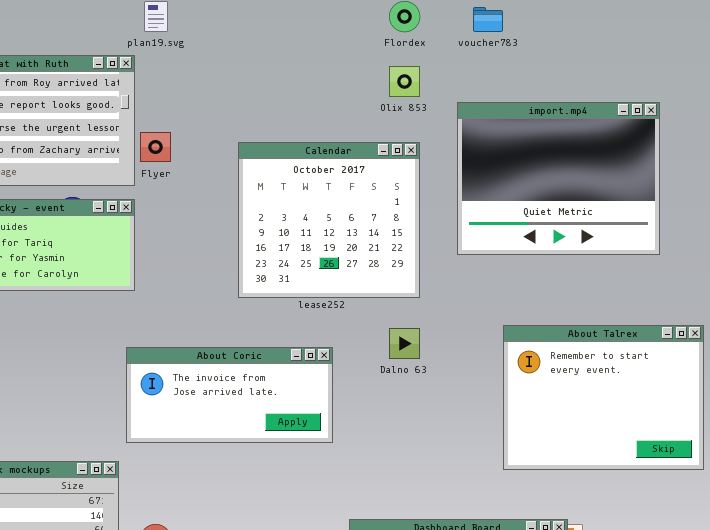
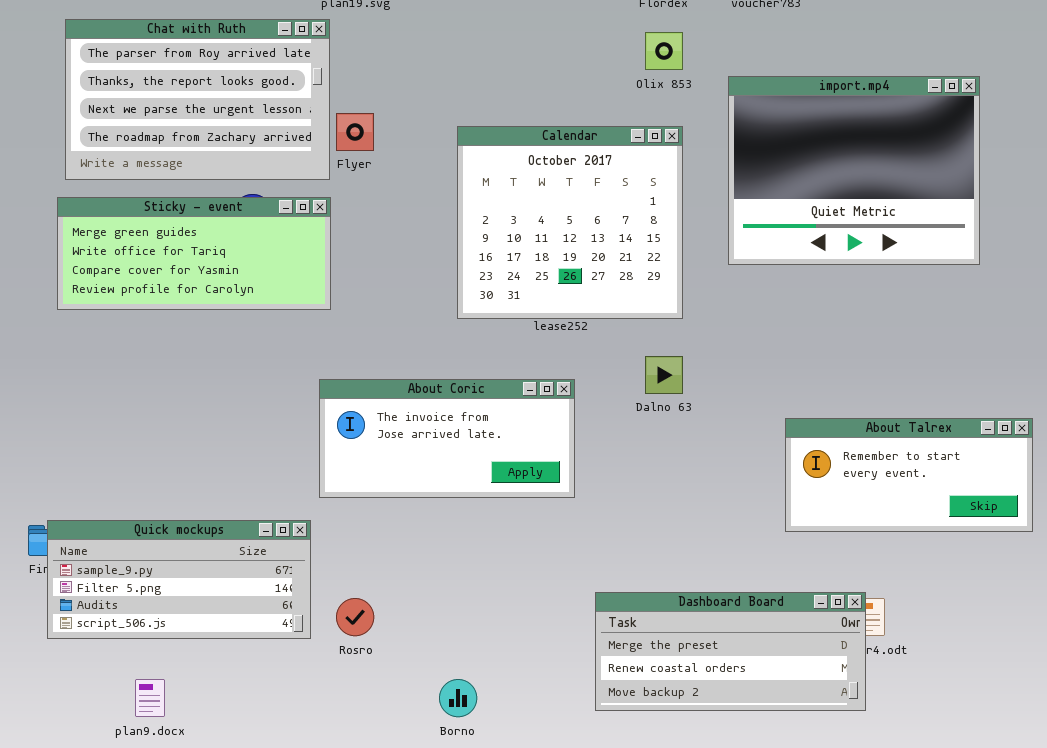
About Talrex: [503,325,704,470] -> [785,418,1033,532], resized

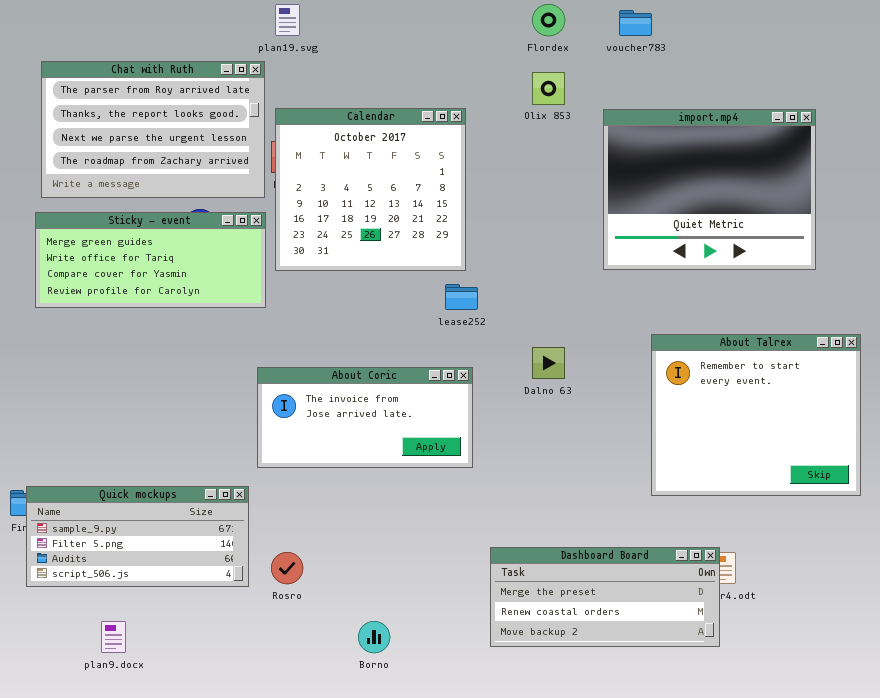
Calendar: [457,126,683,319] -> [275,108,466,271], moved
About Talrex: [785,418,1033,532] -> [651,334,861,496], resized

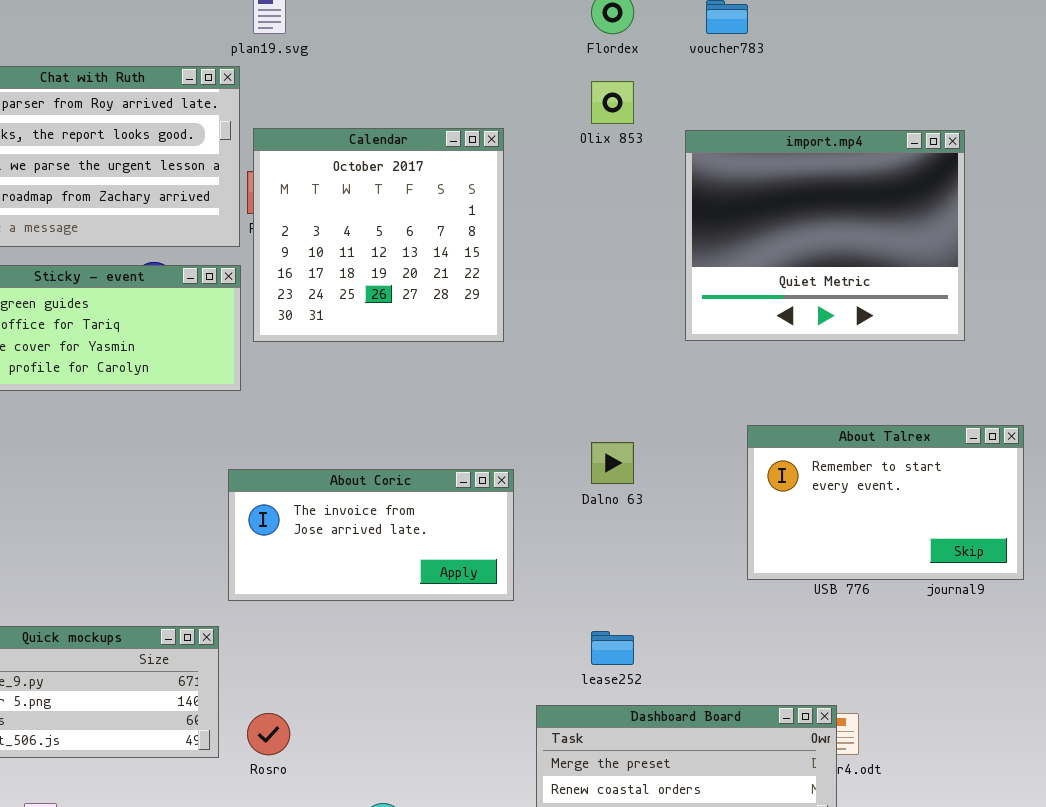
lease252: [445,284,478,310] -> [591,631,634,665], moved
About Talrex: [651,334,861,496] -> [747,425,1024,580], resized

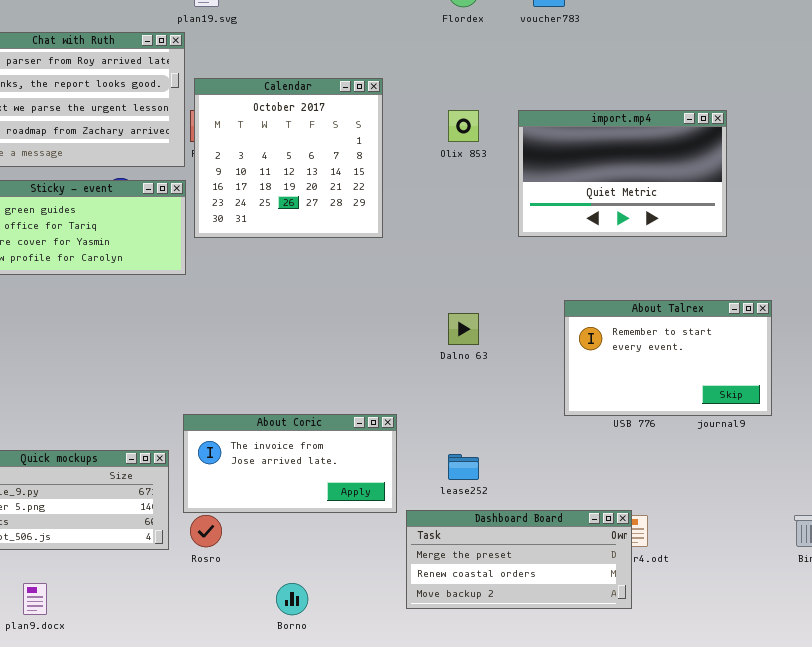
Olix 853: [591,81,634,124] -> [448,110,479,142], moved
import.mp4: [685,130,965,341] -> [518,110,727,237], resized
About Coric: [228,469,514,601] -> [183,414,397,513], moved

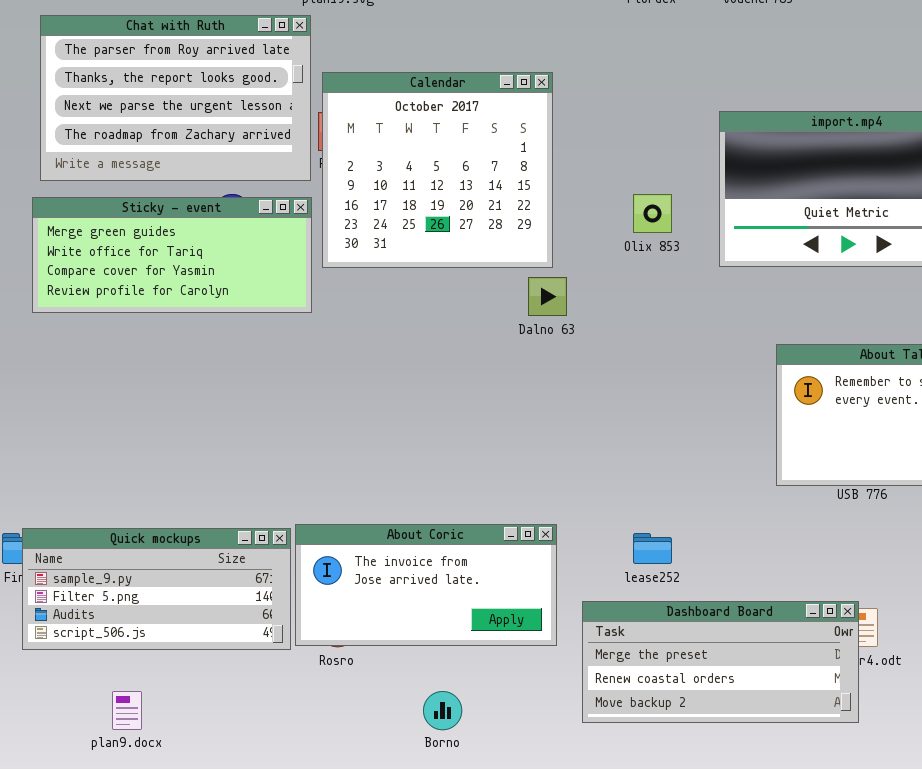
Olix 853: [448,110,479,142] -> [633,194,672,233], moved
Dalno 63: [448,313,479,345] -> [528,277,567,316], moved
About Coric: [183,414,397,513] -> [295,524,557,646], moved

